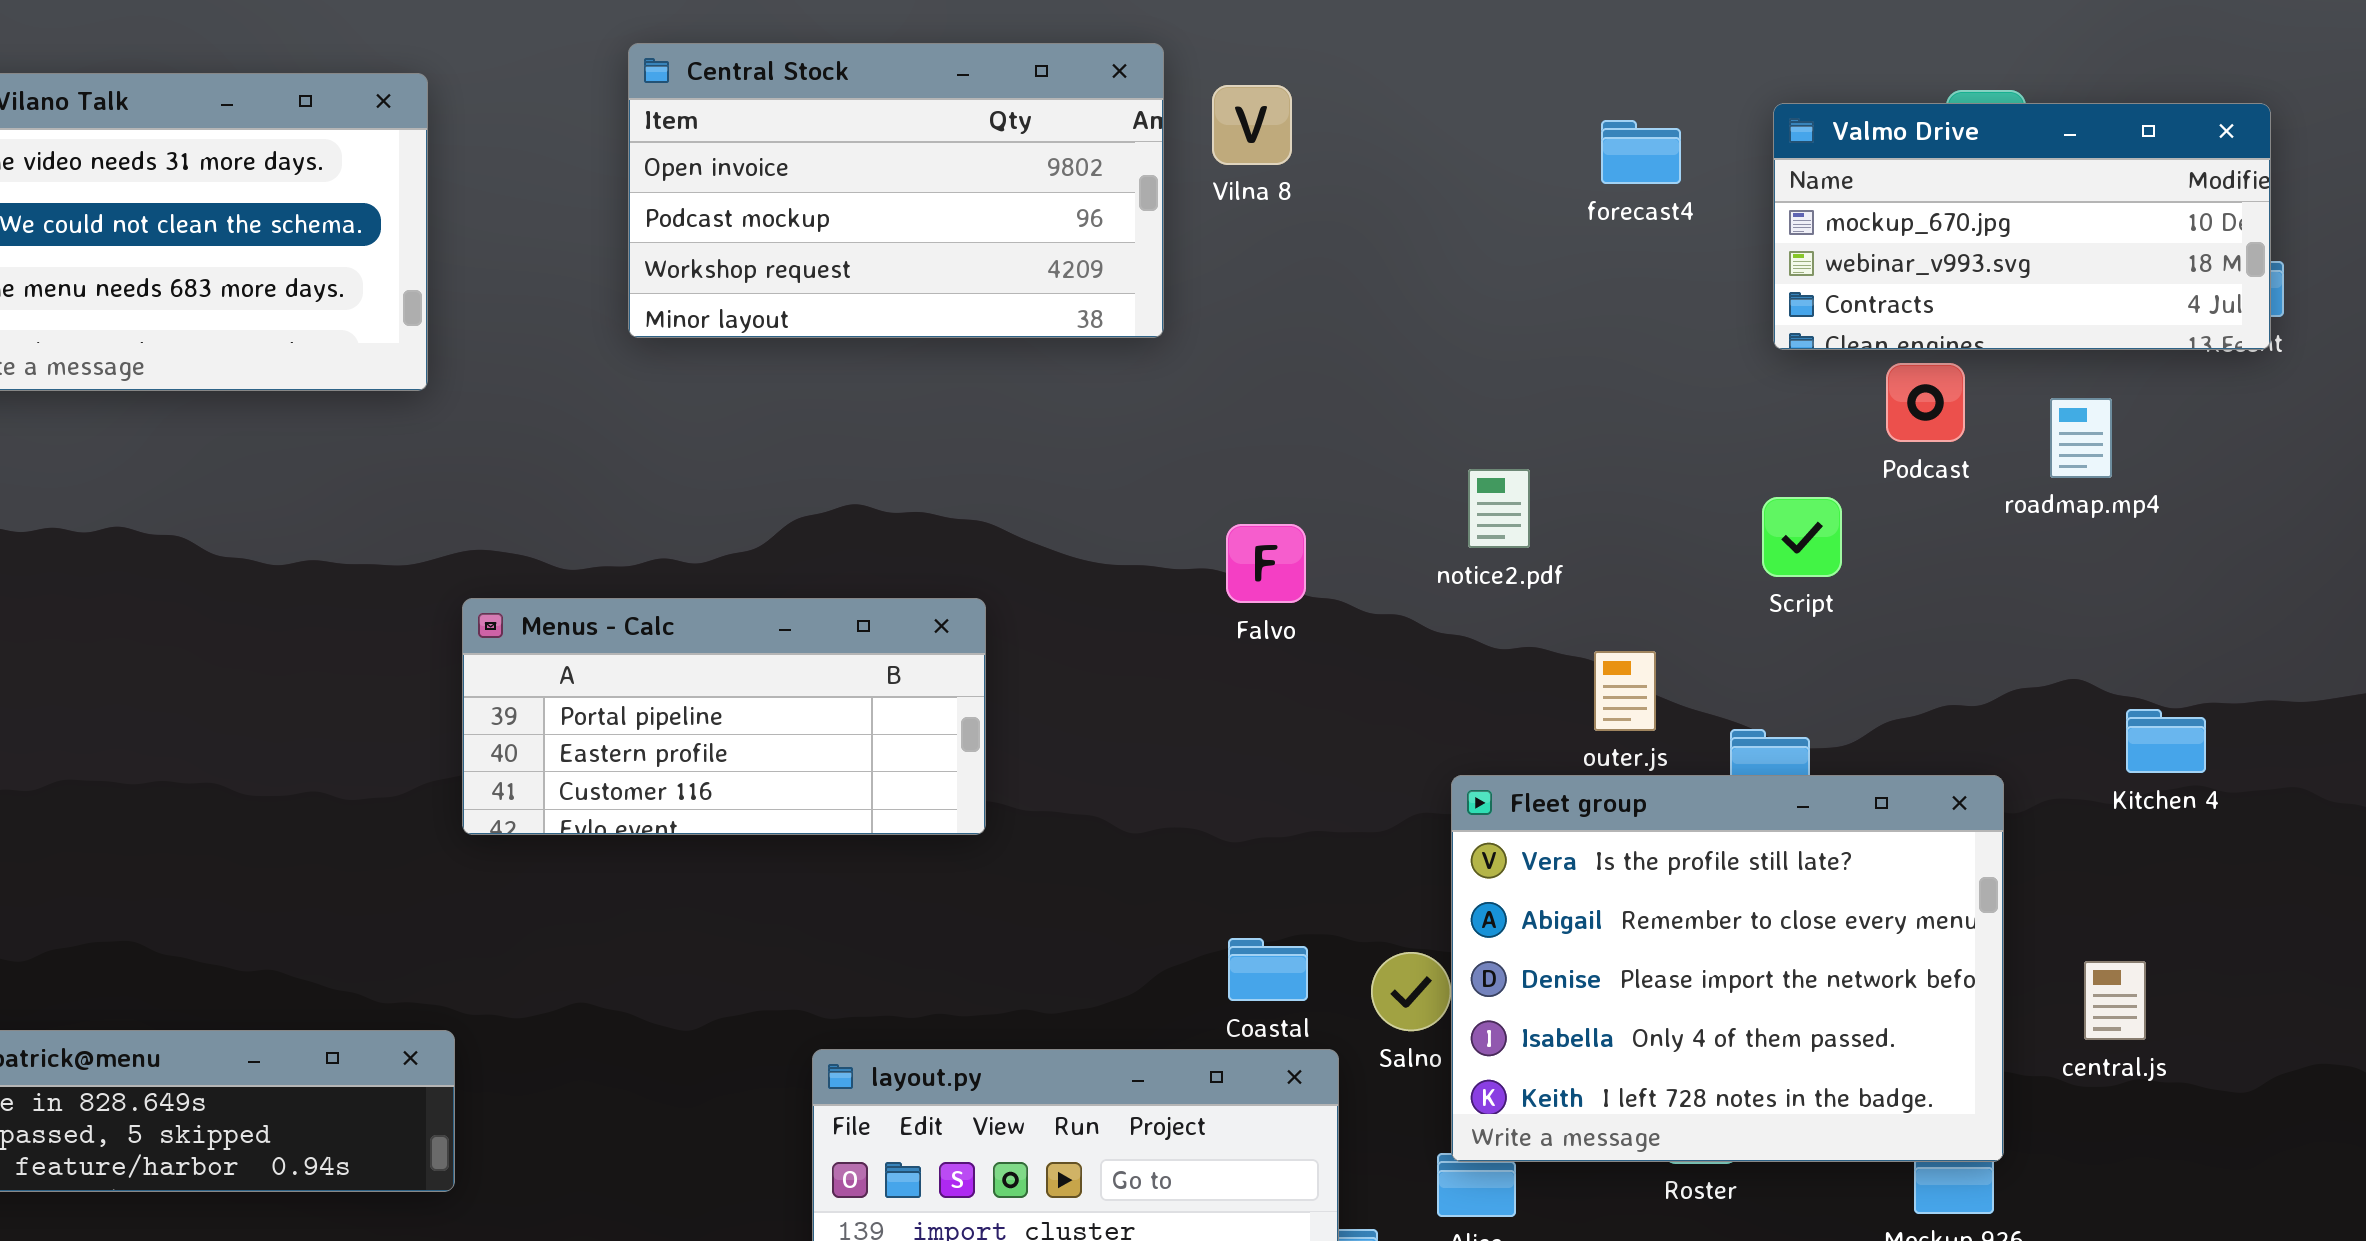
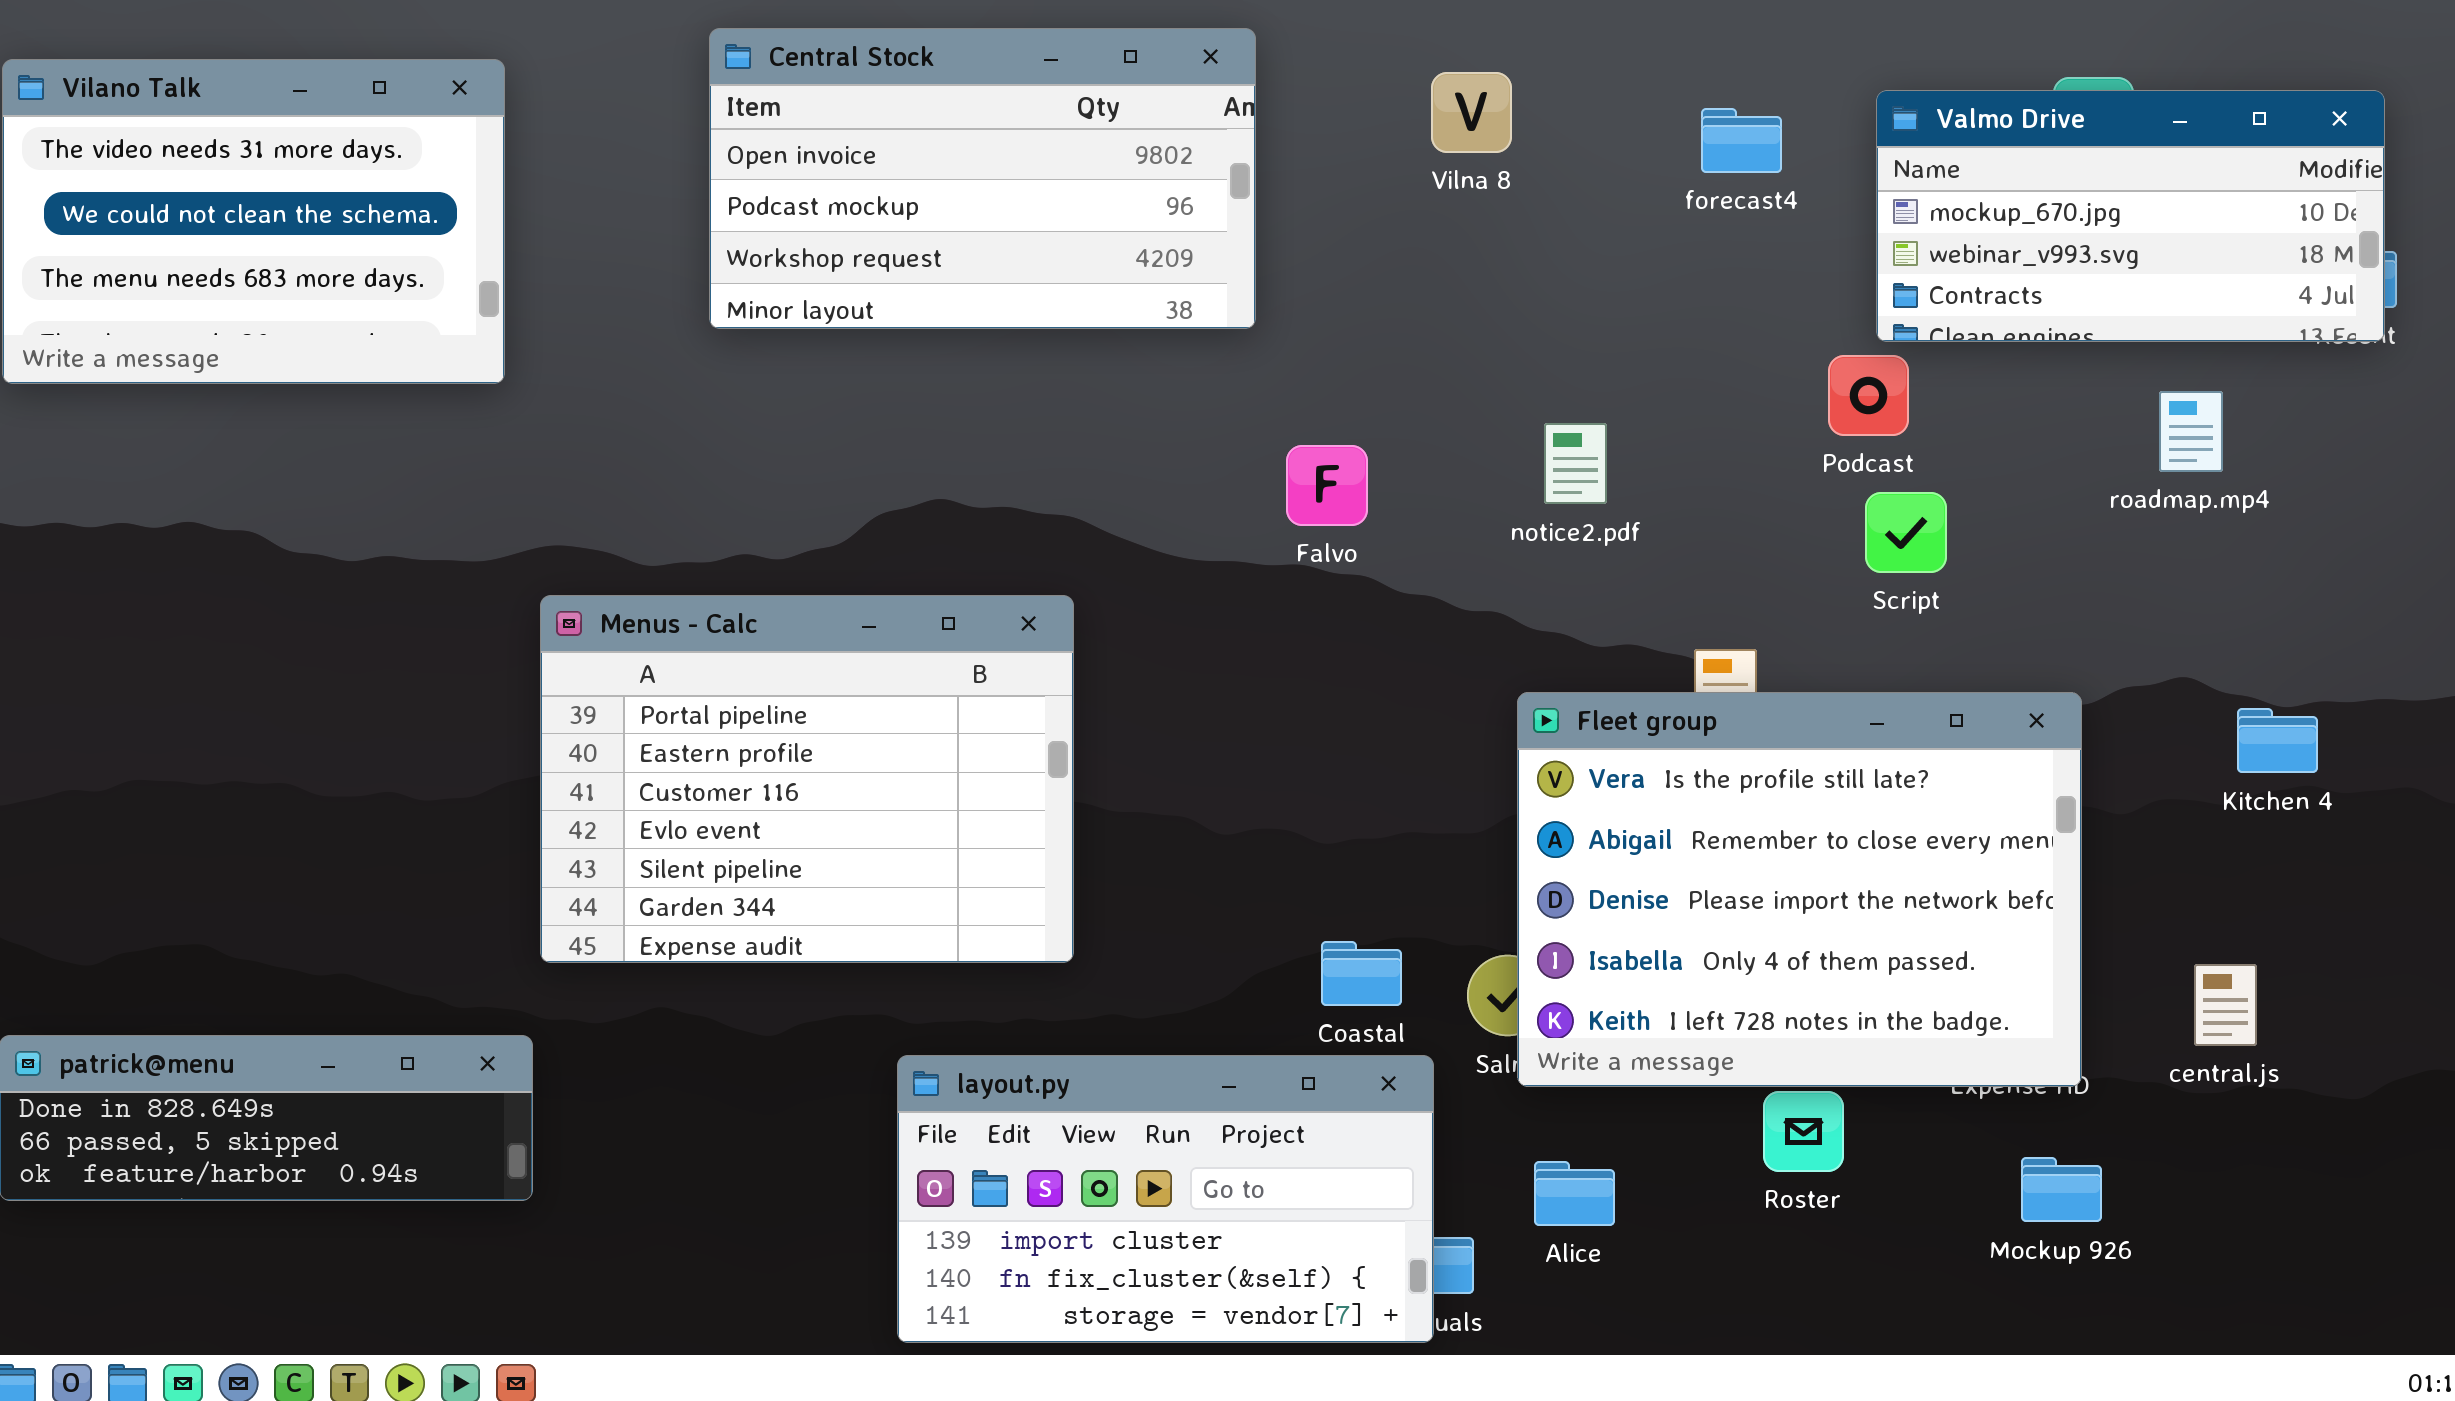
Vilna 8: [1212,85,1292,165] -> [1431,72,1512,153], moved
Podcast: [1886,363,1965,442] -> [1828,355,1909,436], moved
notice2.pdf: [1468,469,1530,548] -> [1544,423,1607,504], moved
Falvo: [1226,524,1306,603] -> [1286,445,1368,526], moved
Menus - Calc: [462,598,986,835] -> [540,595,1074,963], resized
Fleet group: [1451,775,2004,1162] -> [1517,692,2082,1087], moved

